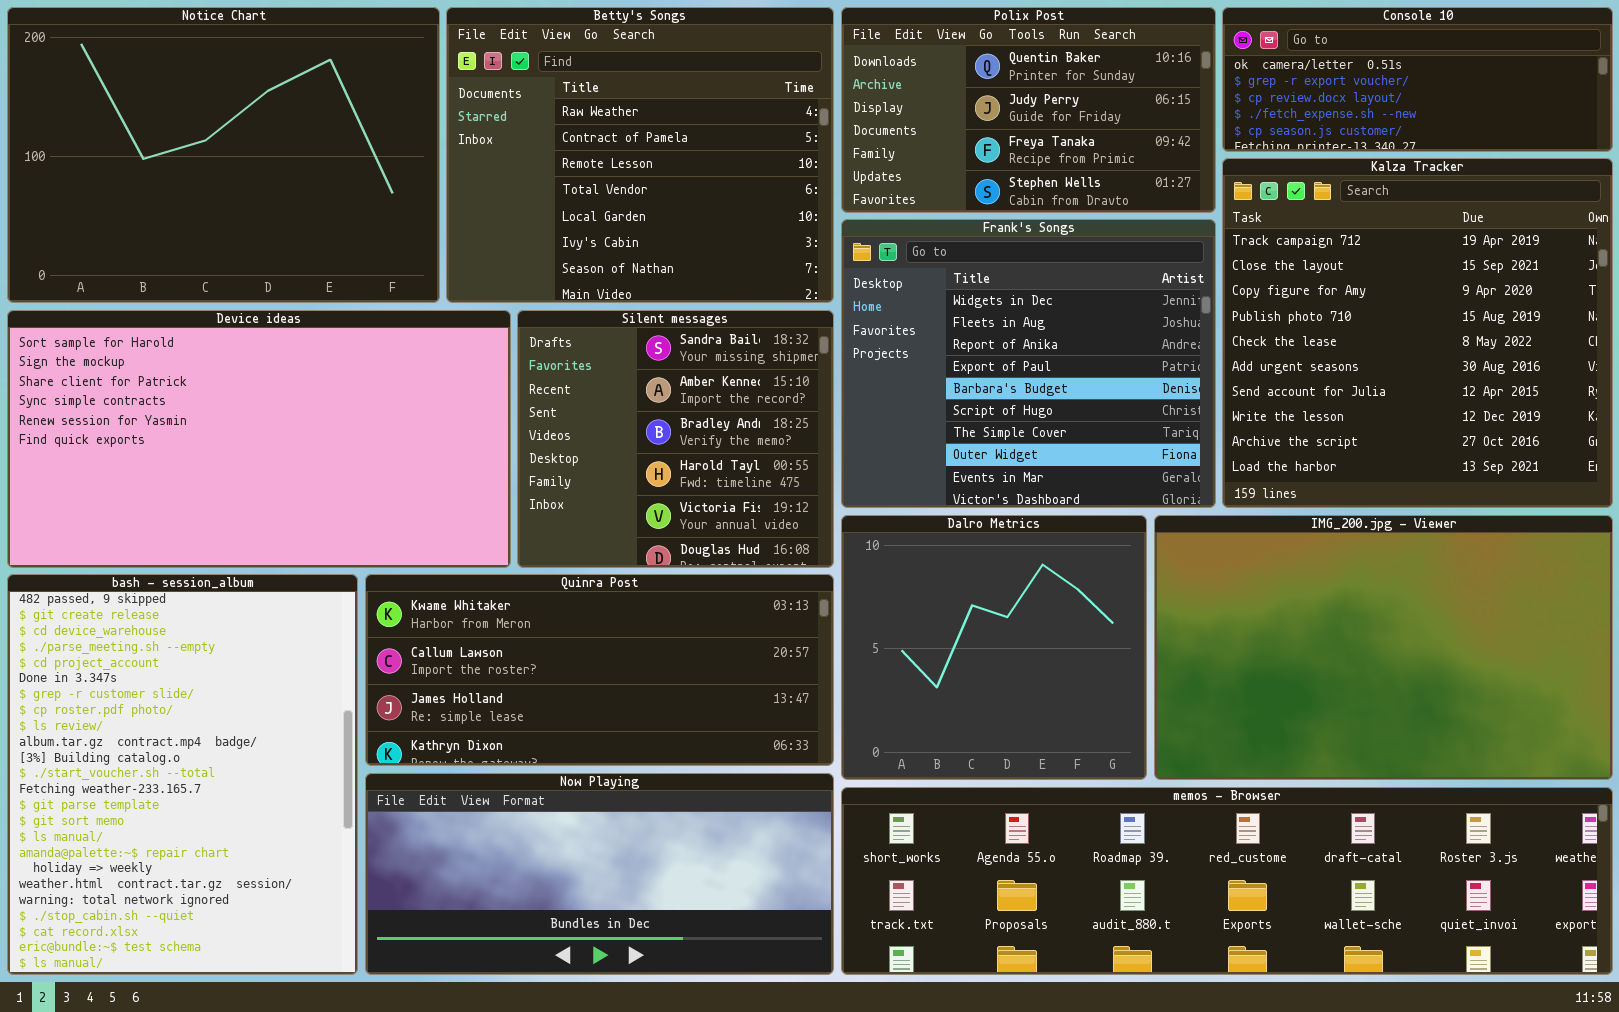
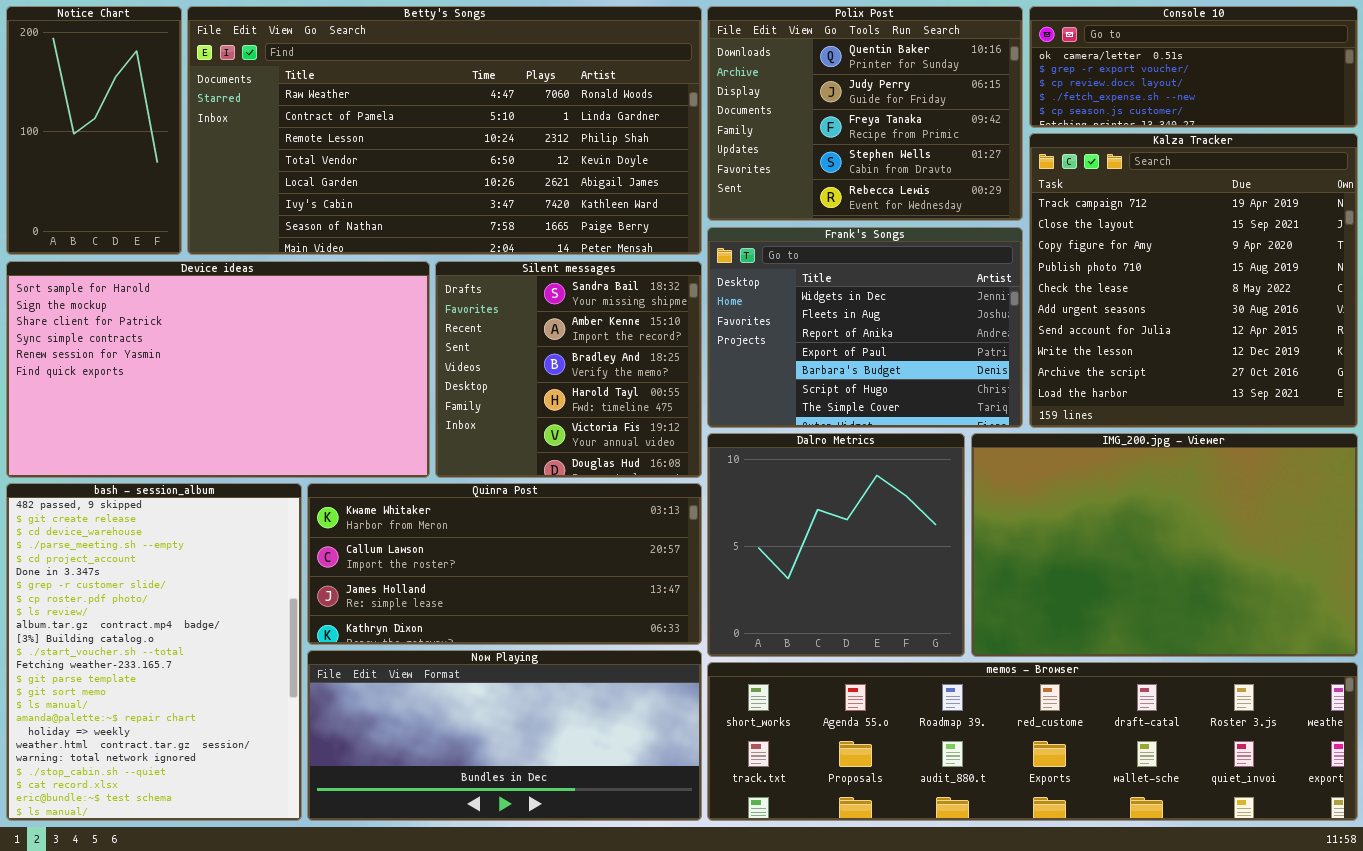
Notice Chart: [7,7,440,303] -> [6,6,182,255], resized
Betty's Songs: [446,7,834,303] -> [187,6,702,255], resized
Polix Post: [841,7,1216,213] -> [707,6,1023,221], resized
Frank's Songs: [841,219,1216,508] -> [707,227,1023,428], resized

